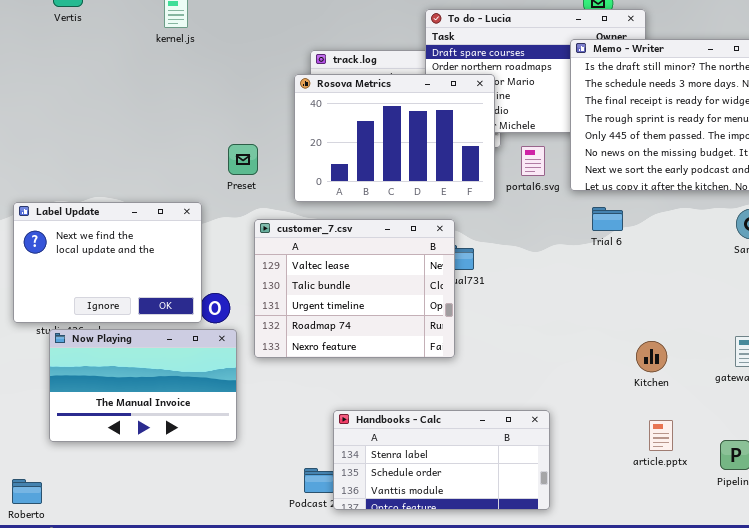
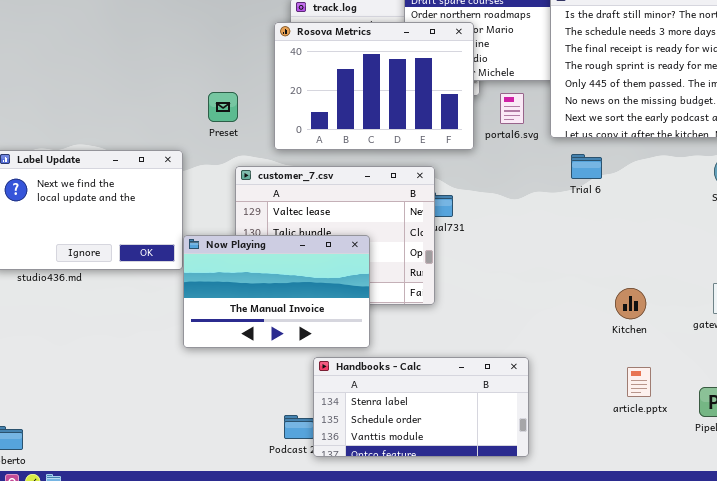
Now Playing: [49,329,237,442] -> [183,235,370,348], moved

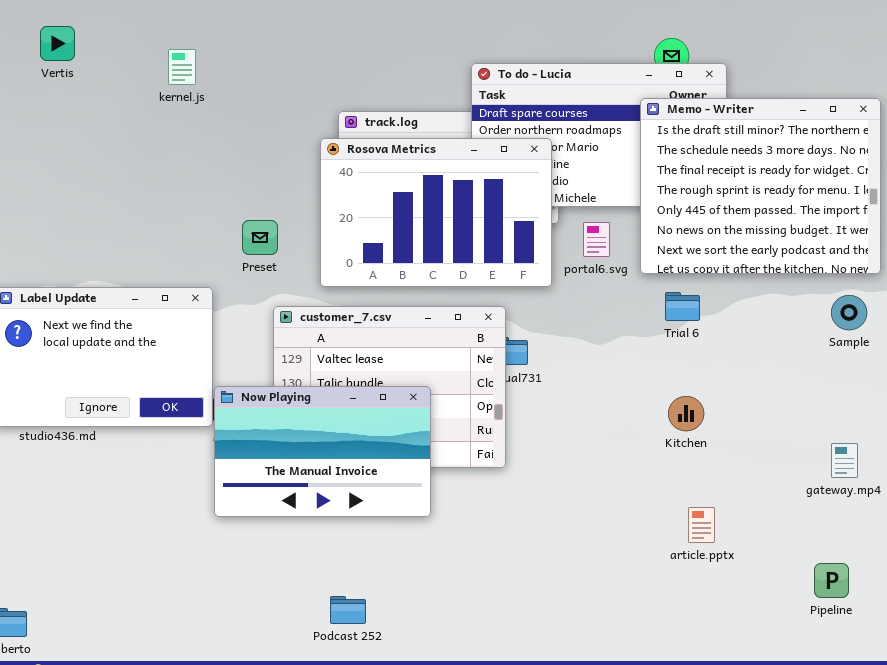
Kitchen: [615,288,646,319] -> [668,396,704,431], moved
Handbooks - Calc: [313,357,529,457] -> none, closed
article.pptx: [627,367,651,397] -> [688,507,715,543], moved

